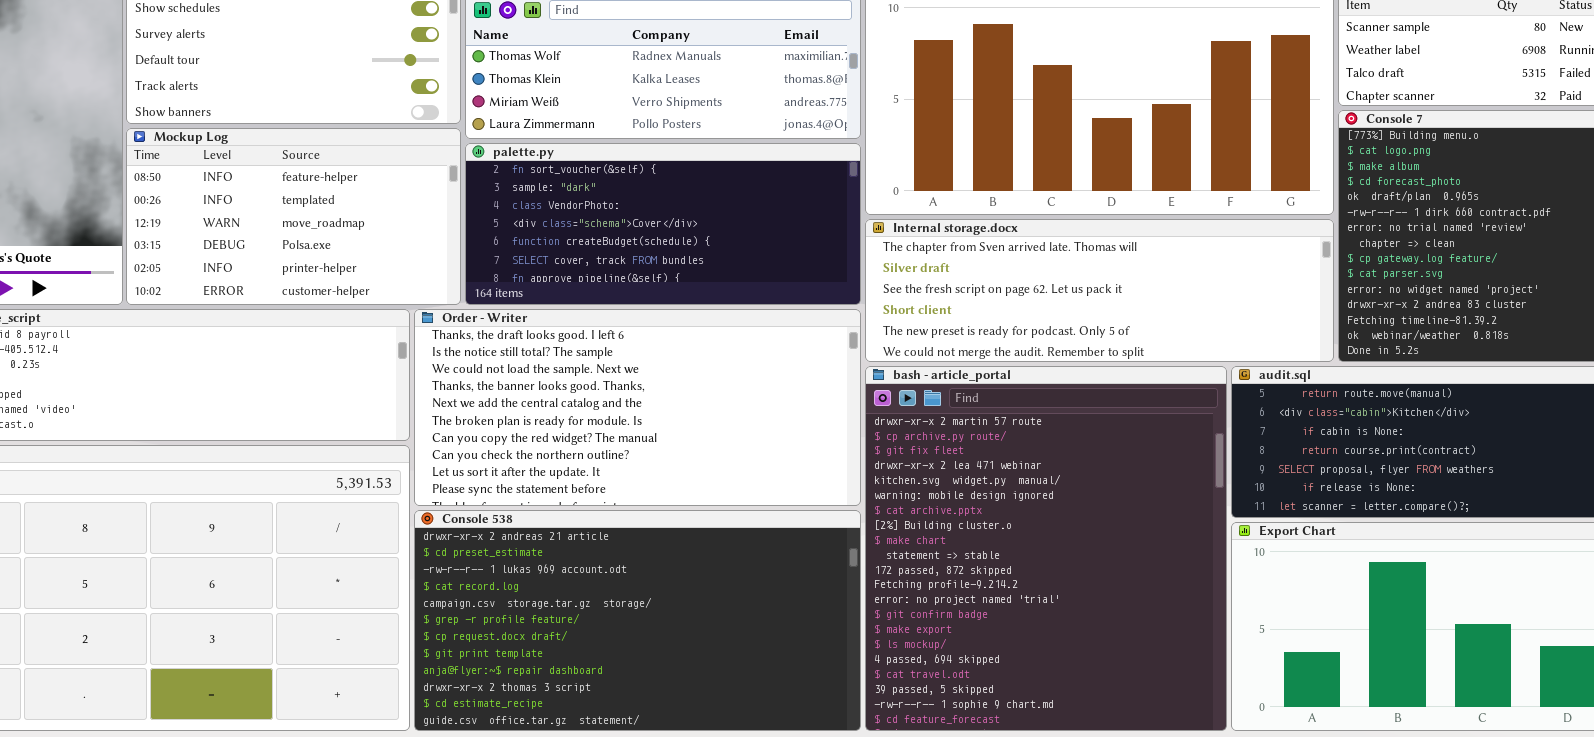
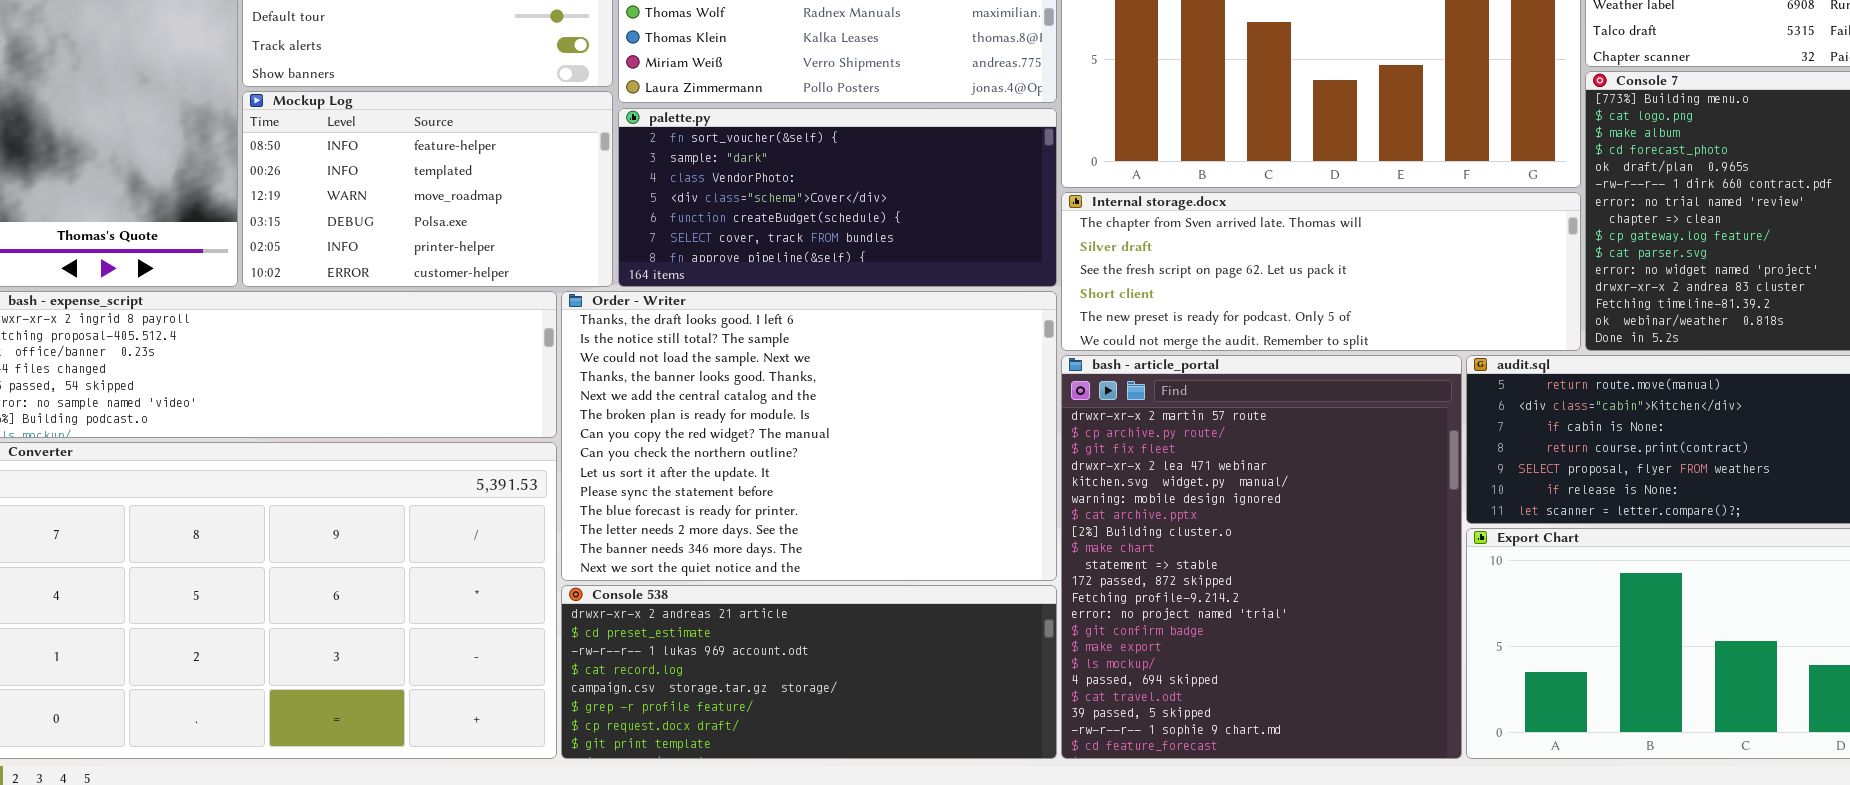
Order - Writer: [414,309,861,506] -> [561,291,1057,581], resized
Console 538: [414,510,861,731] -> [561,585,1057,759], resized

